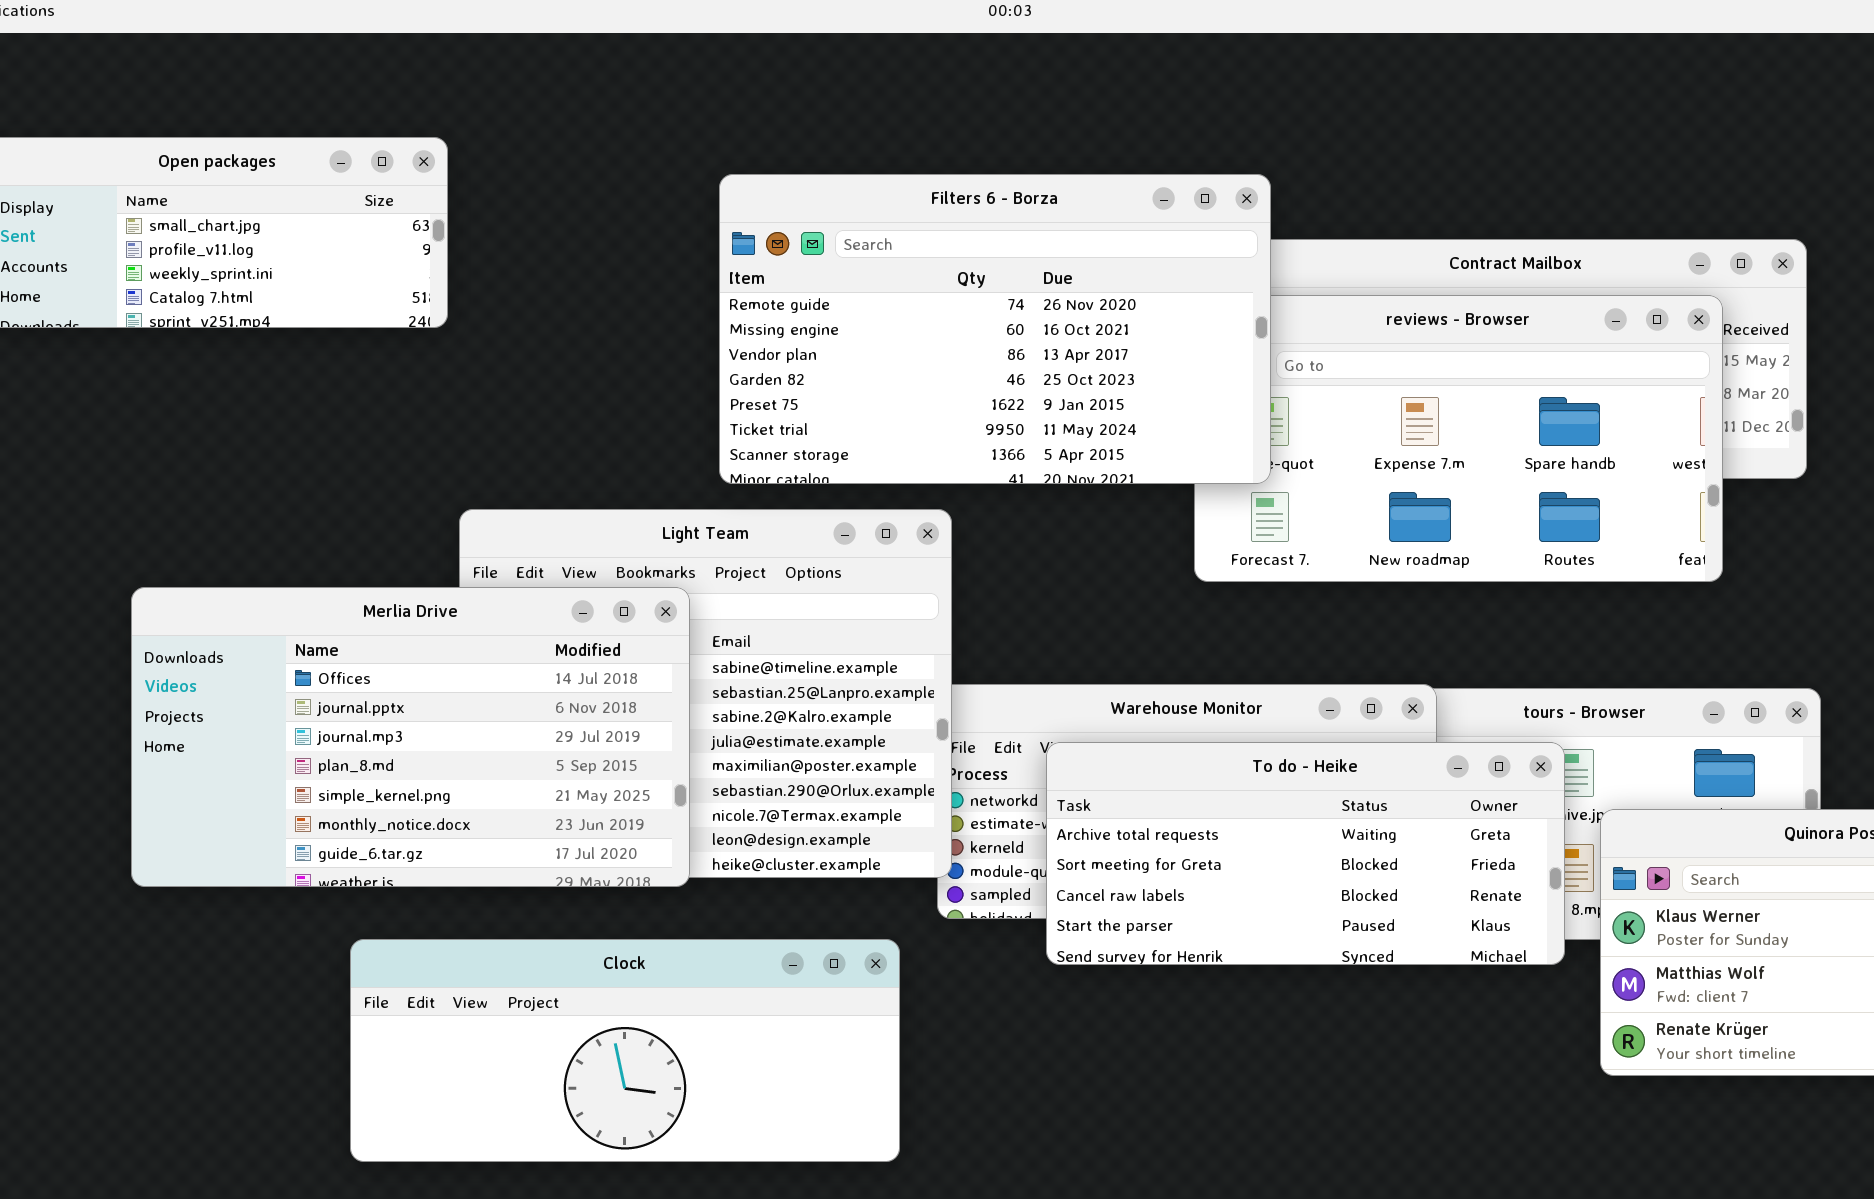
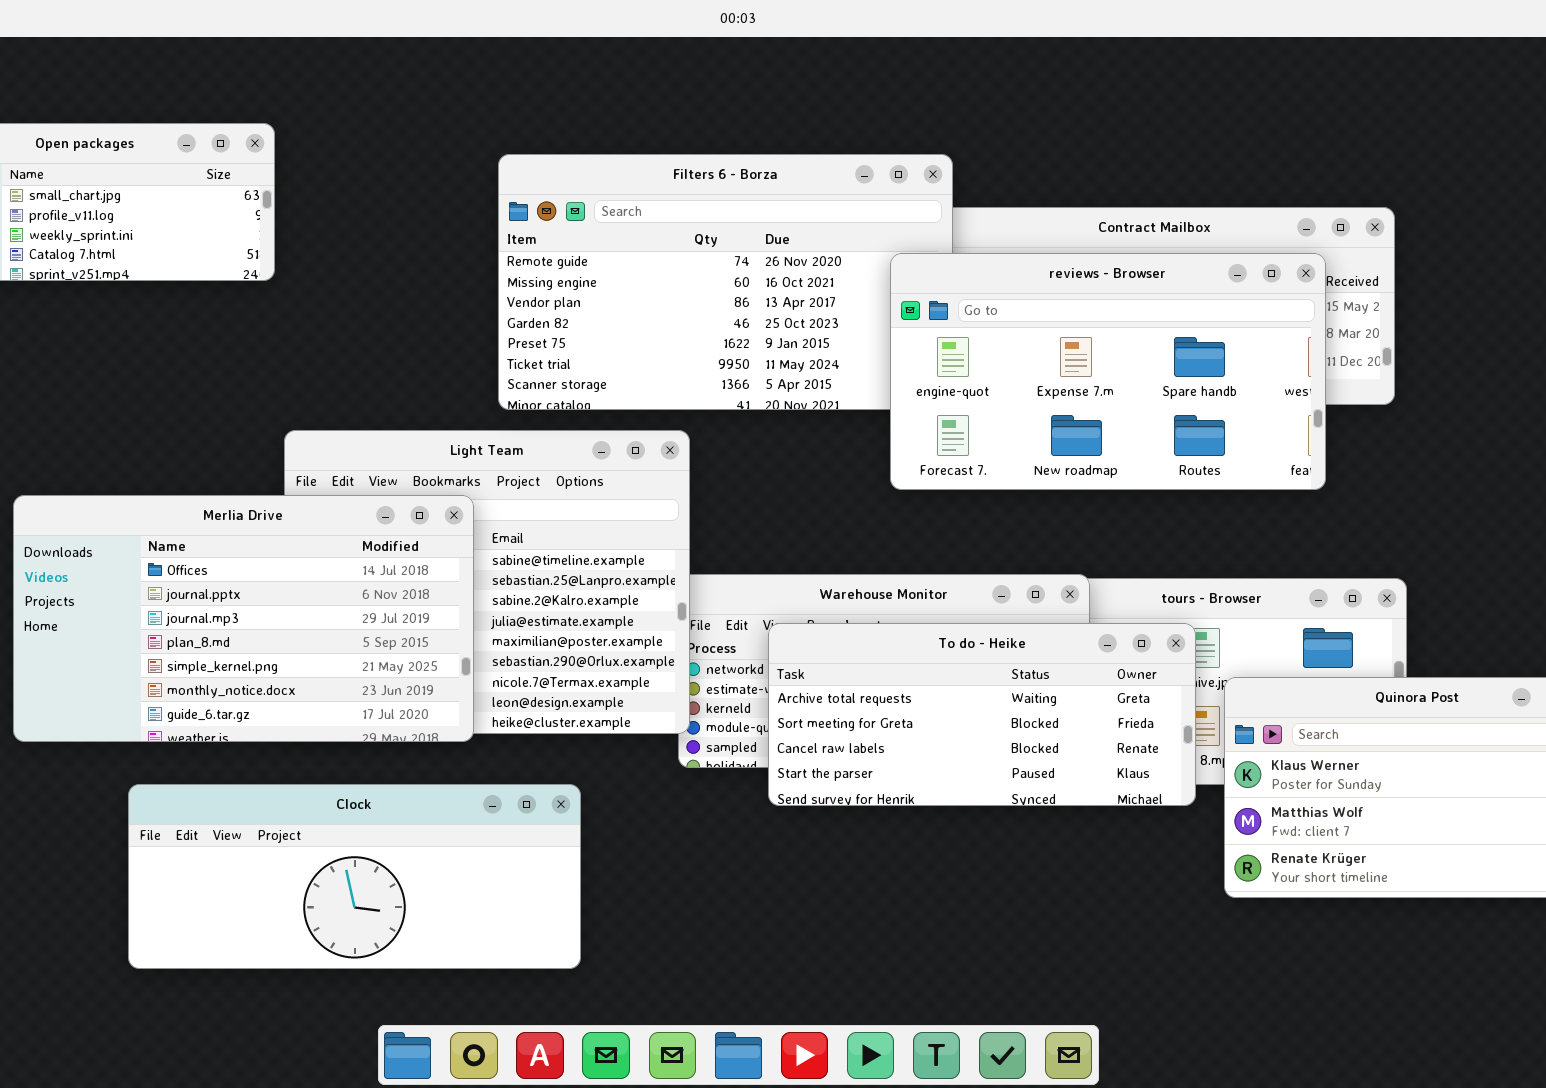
reviews - Browser: [1194,295,1723,582] -> [890,253,1326,490], raised
Clock: [350,939,900,1162] -> [128,784,581,969], moved

